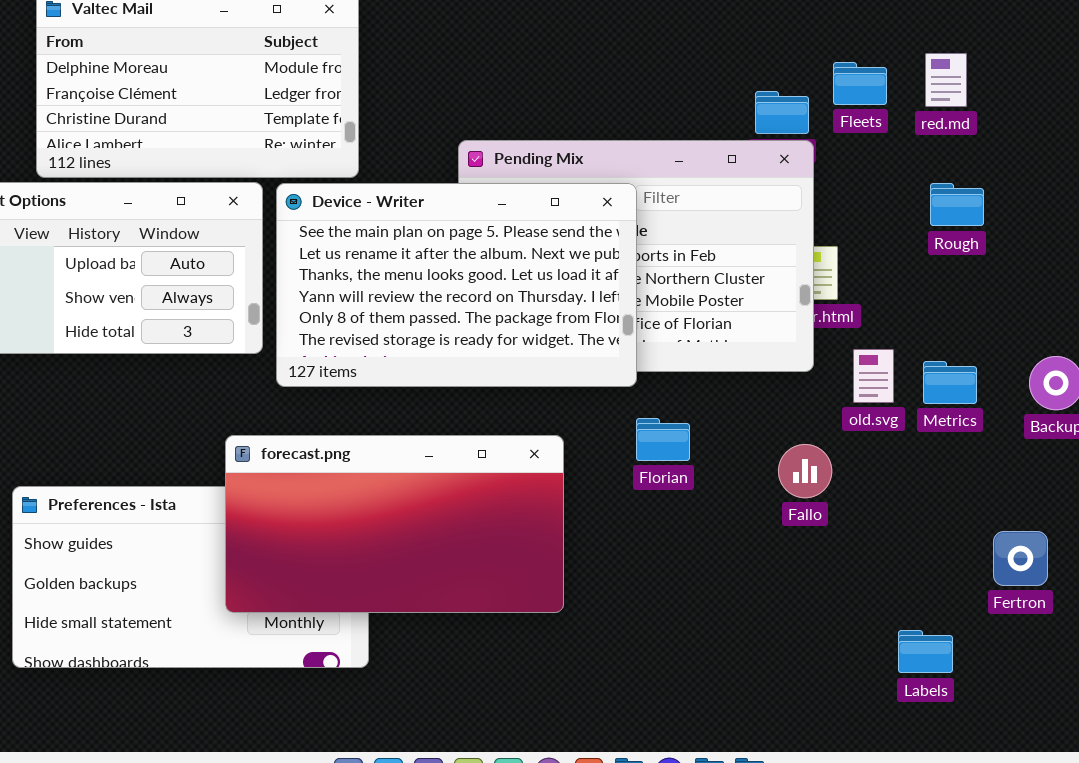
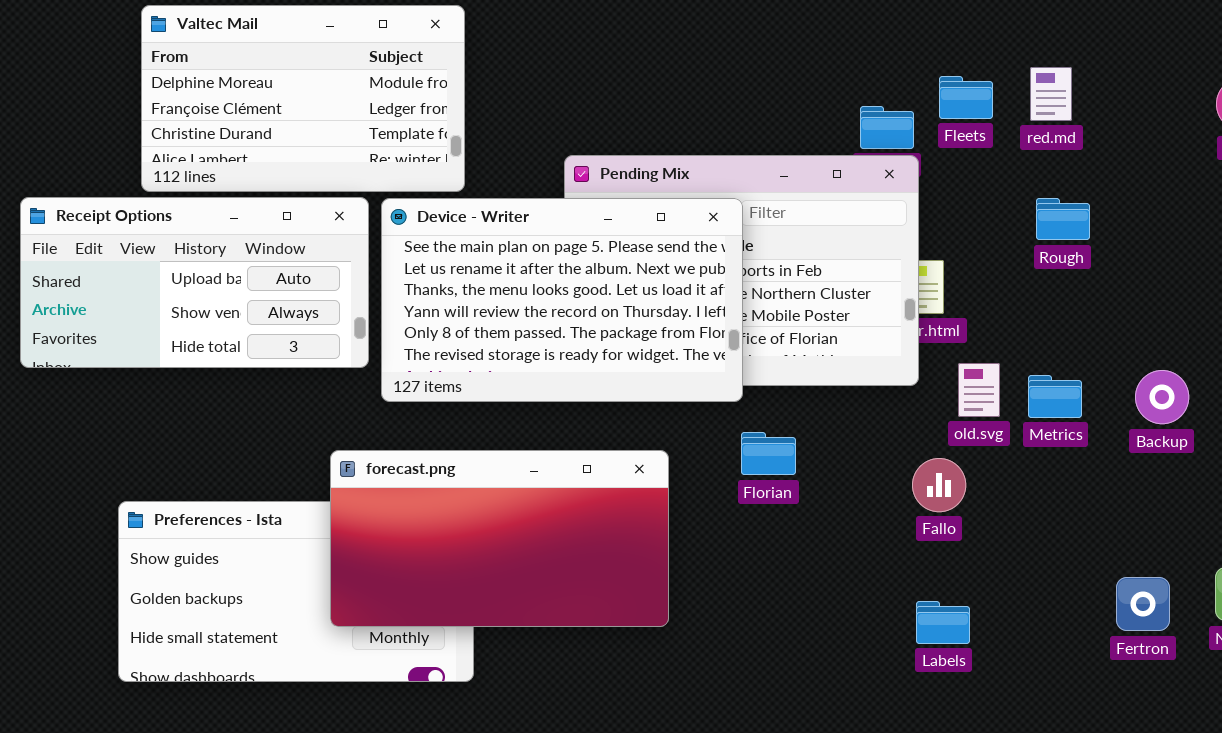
Fallo: [778,444,832,498] -> [912,458,966,512], moved
Fertron: [993,531,1048,586] -> [1116,577,1170,631], moved
Labels: [898,630,953,673] -> [916,601,970,644], moved

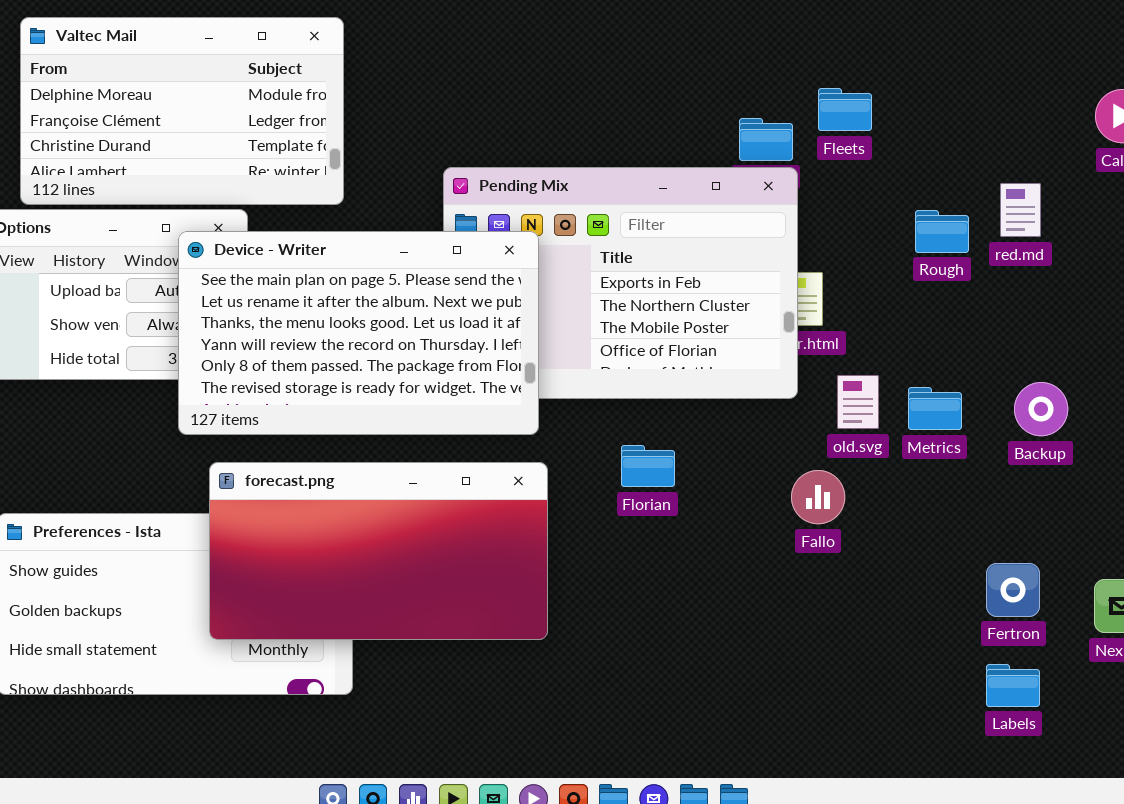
red.md: [1030,67,1072,121] -> [1000,183,1041,237], moved
Device - Writer: [381,198,743,402] -> [178,231,539,435], moved
Fertron: [1116,577,1170,631] -> [986,563,1040,617], moved
Labels: [916,601,970,644] -> [986,664,1040,707], moved

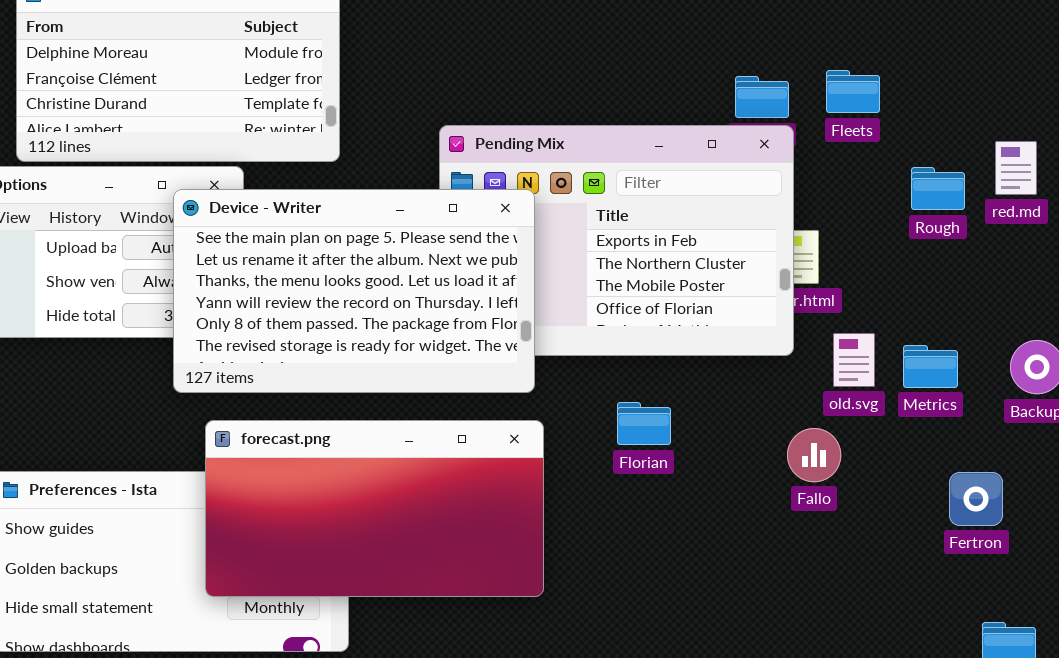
Fleets: [818,88,872,131] -> [826,70,880,113], moved
Fertron: [986,563,1040,617] -> [949,472,1003,526], moved

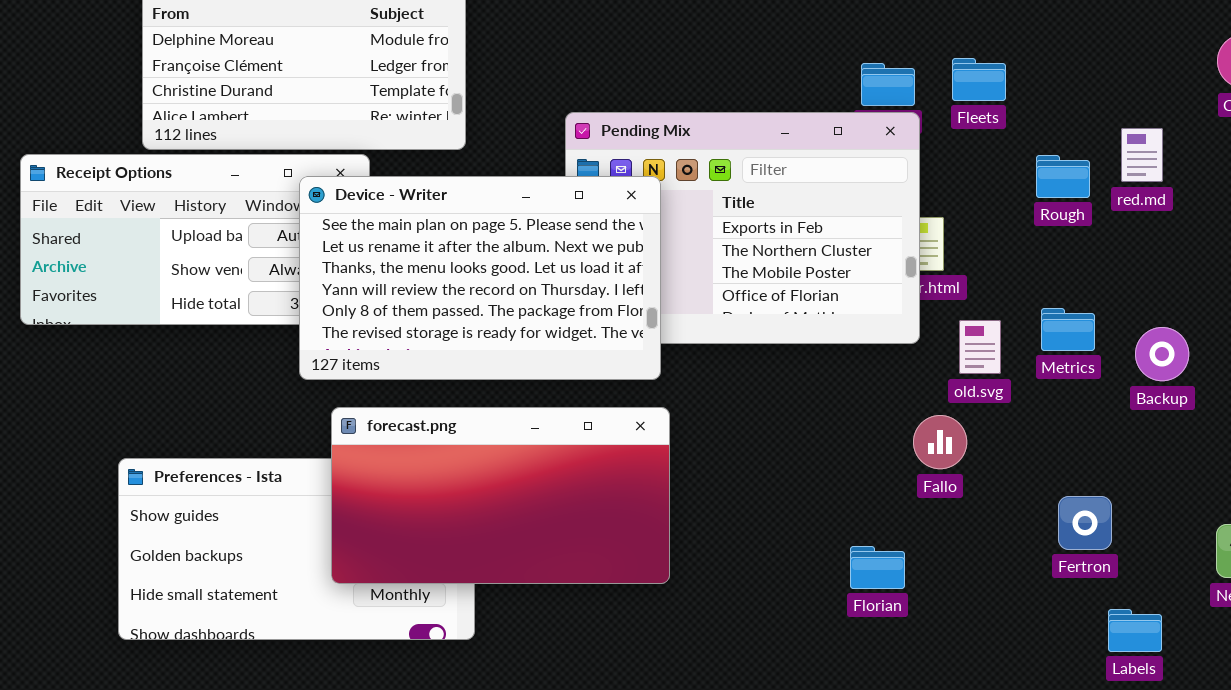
Metrics: [903,345,958,388] -> [1041,308,1095,351], moved
Florian: [617,402,671,445] -> [850,546,905,589], moved
Fertron: [949,472,1003,526] -> [1058,496,1112,550], moved

